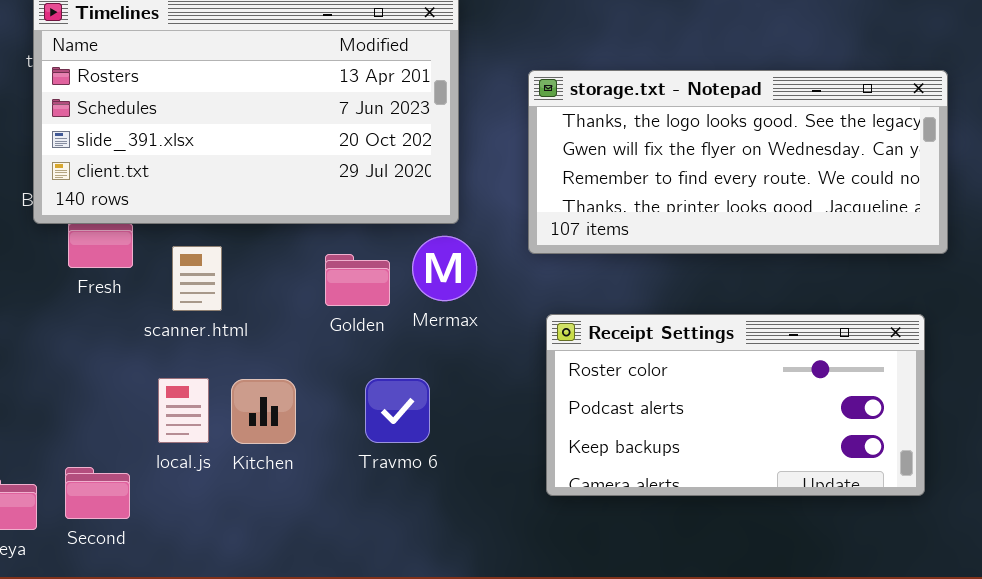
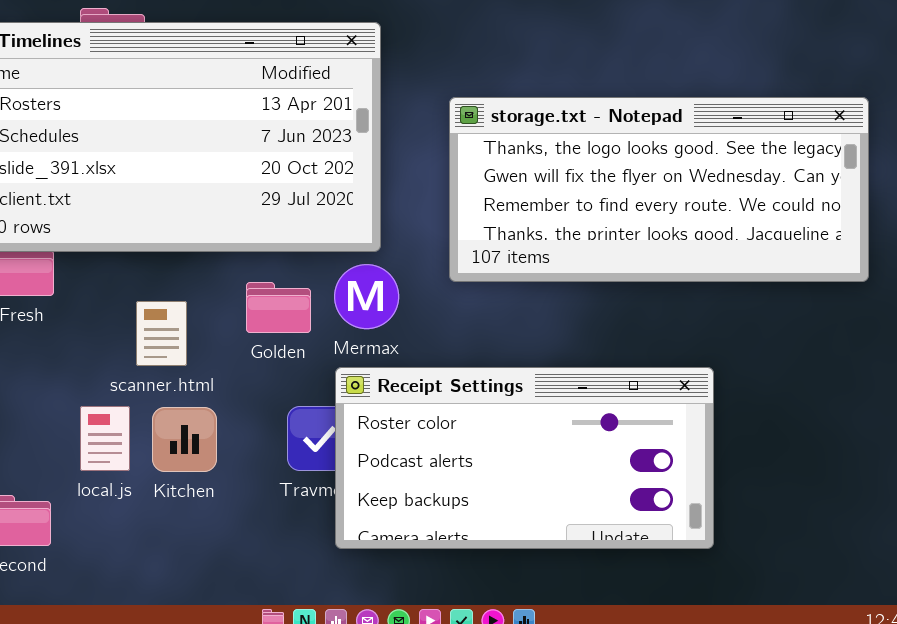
scanner.html: [172,246,222,311] -> [136,301,187,366], moved
Receipt Settings: [546,314,925,496] -> [335,367,714,549], moved

